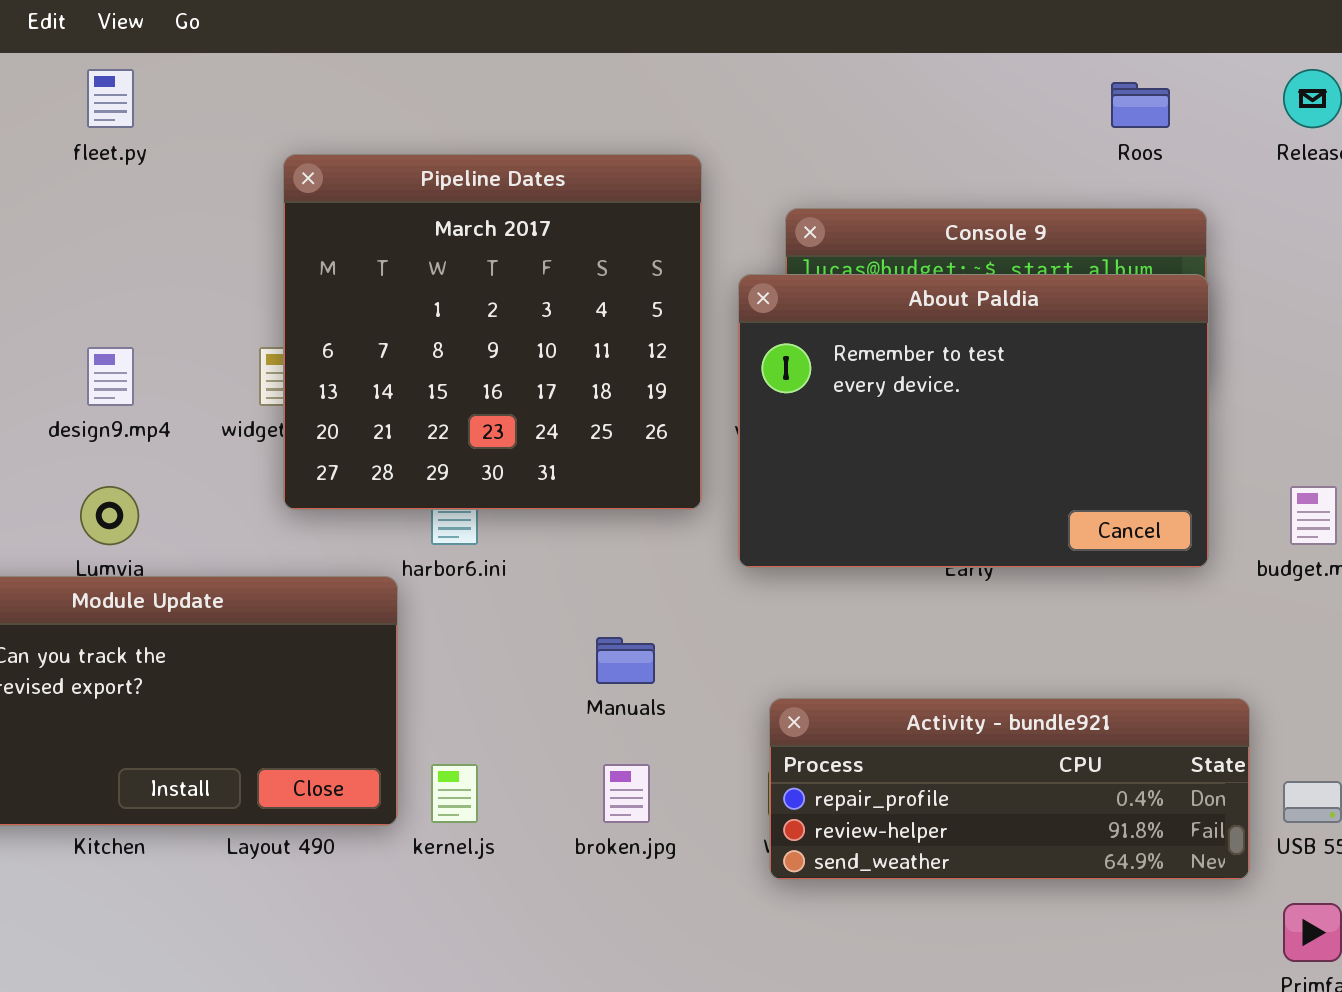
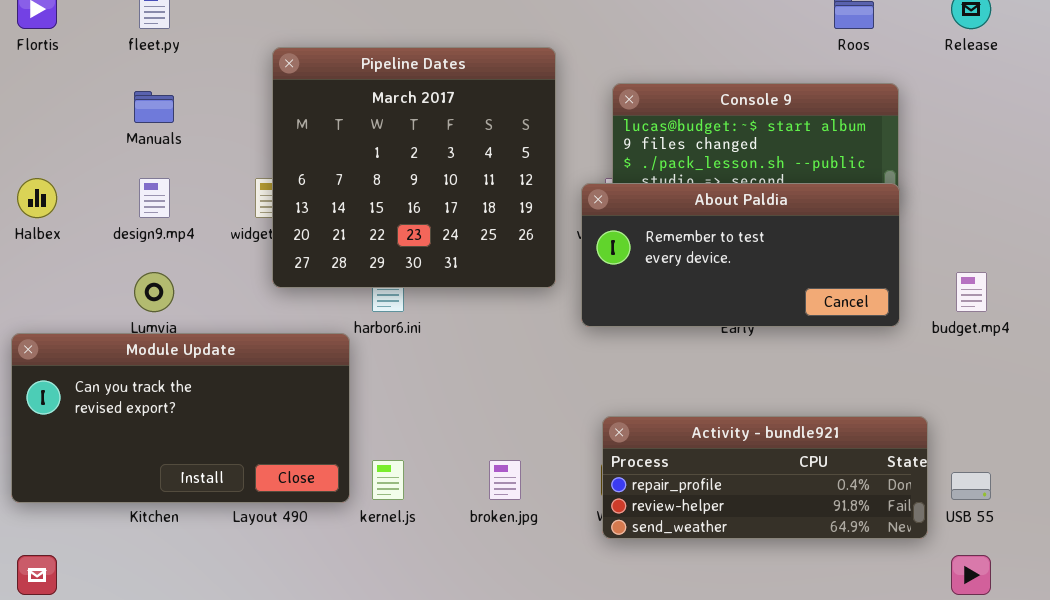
About Paldia: [738,274,1209,568] -> [581,183,900,327], resized
Manuals: [596,637,655,684] -> [134,91,174,123], moved

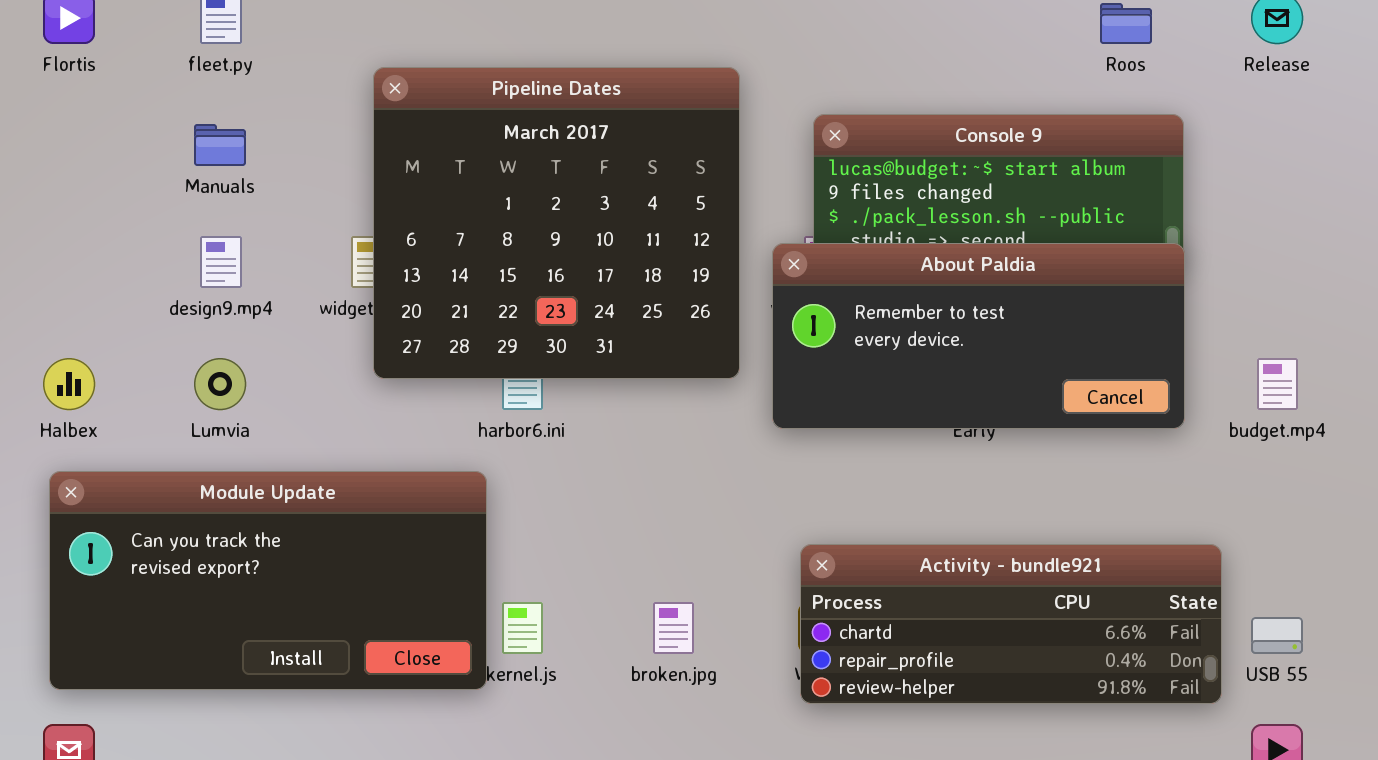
Halbex: [17,178,57,218] -> [43,358,95,410], moved
Module Update: [11,333,350,503] -> [49,471,487,690], moved
Activity - bundle921: [602,416,928,539] -> [800,544,1222,704], scrolled up 1 row

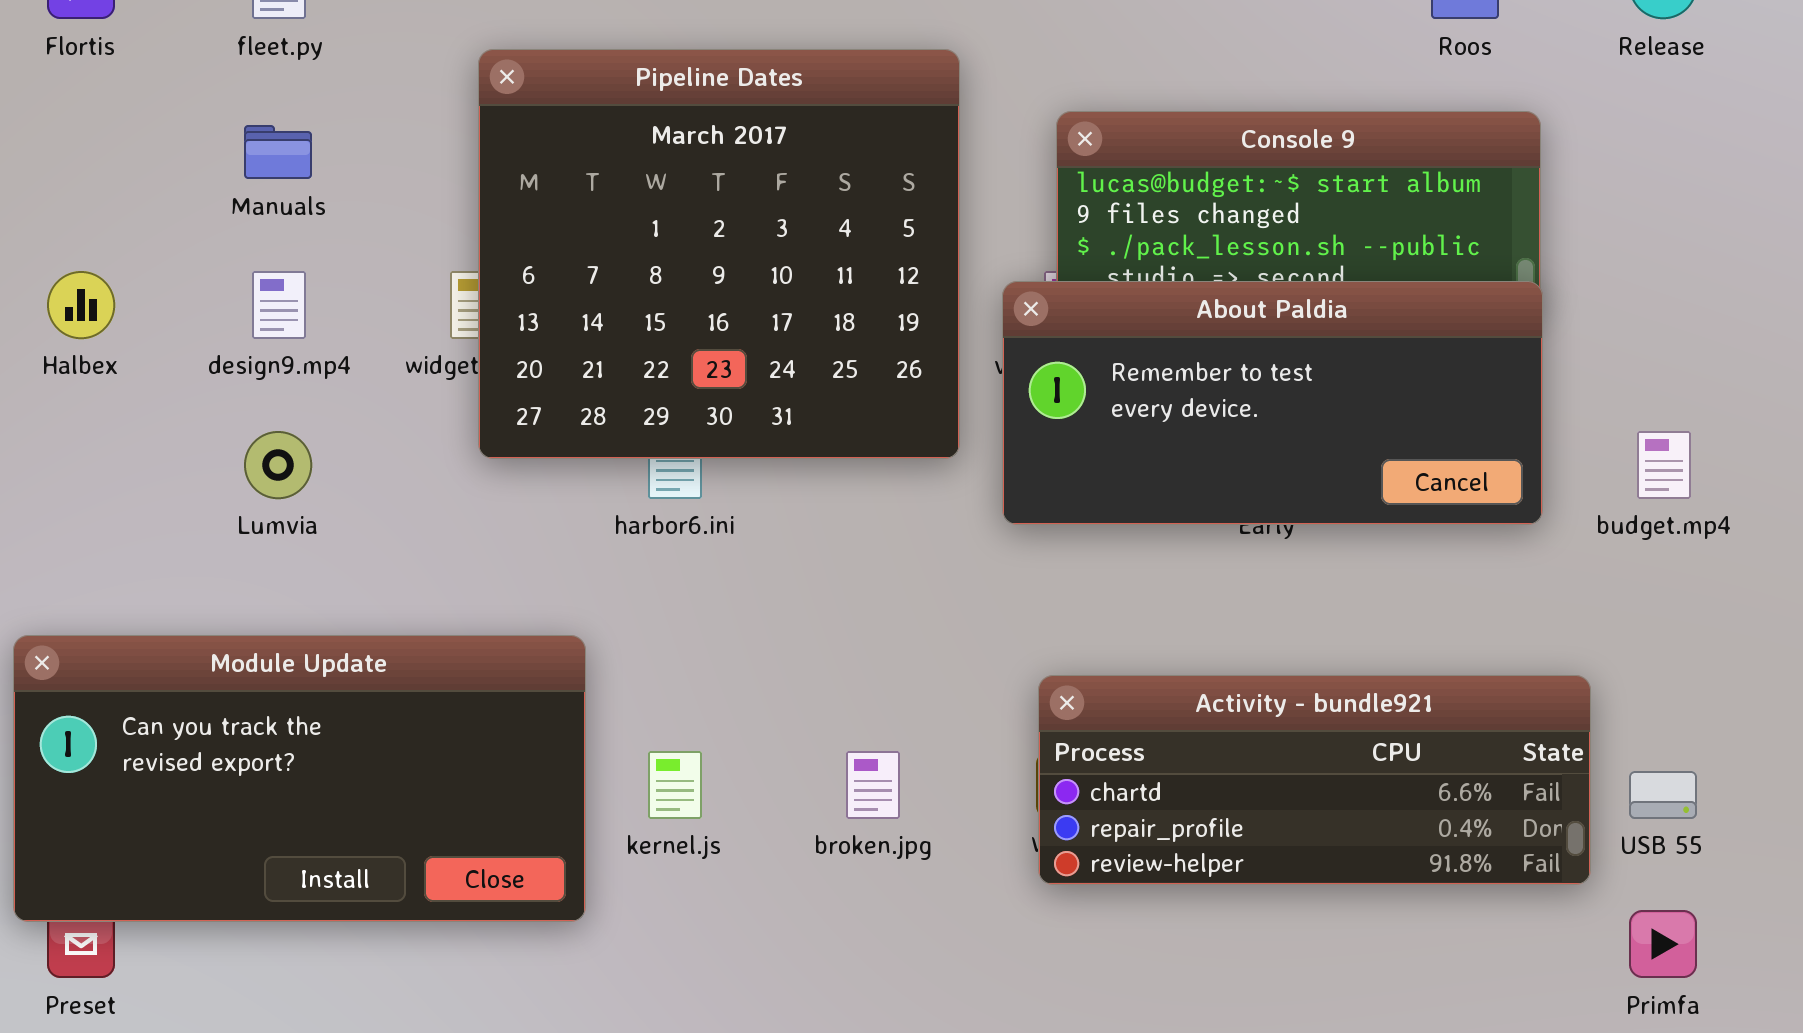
Halbex: [43,358,95,410] -> [47,271,115,339], moved
Module Update: [49,471,487,690] -> [13,635,586,922], moved

